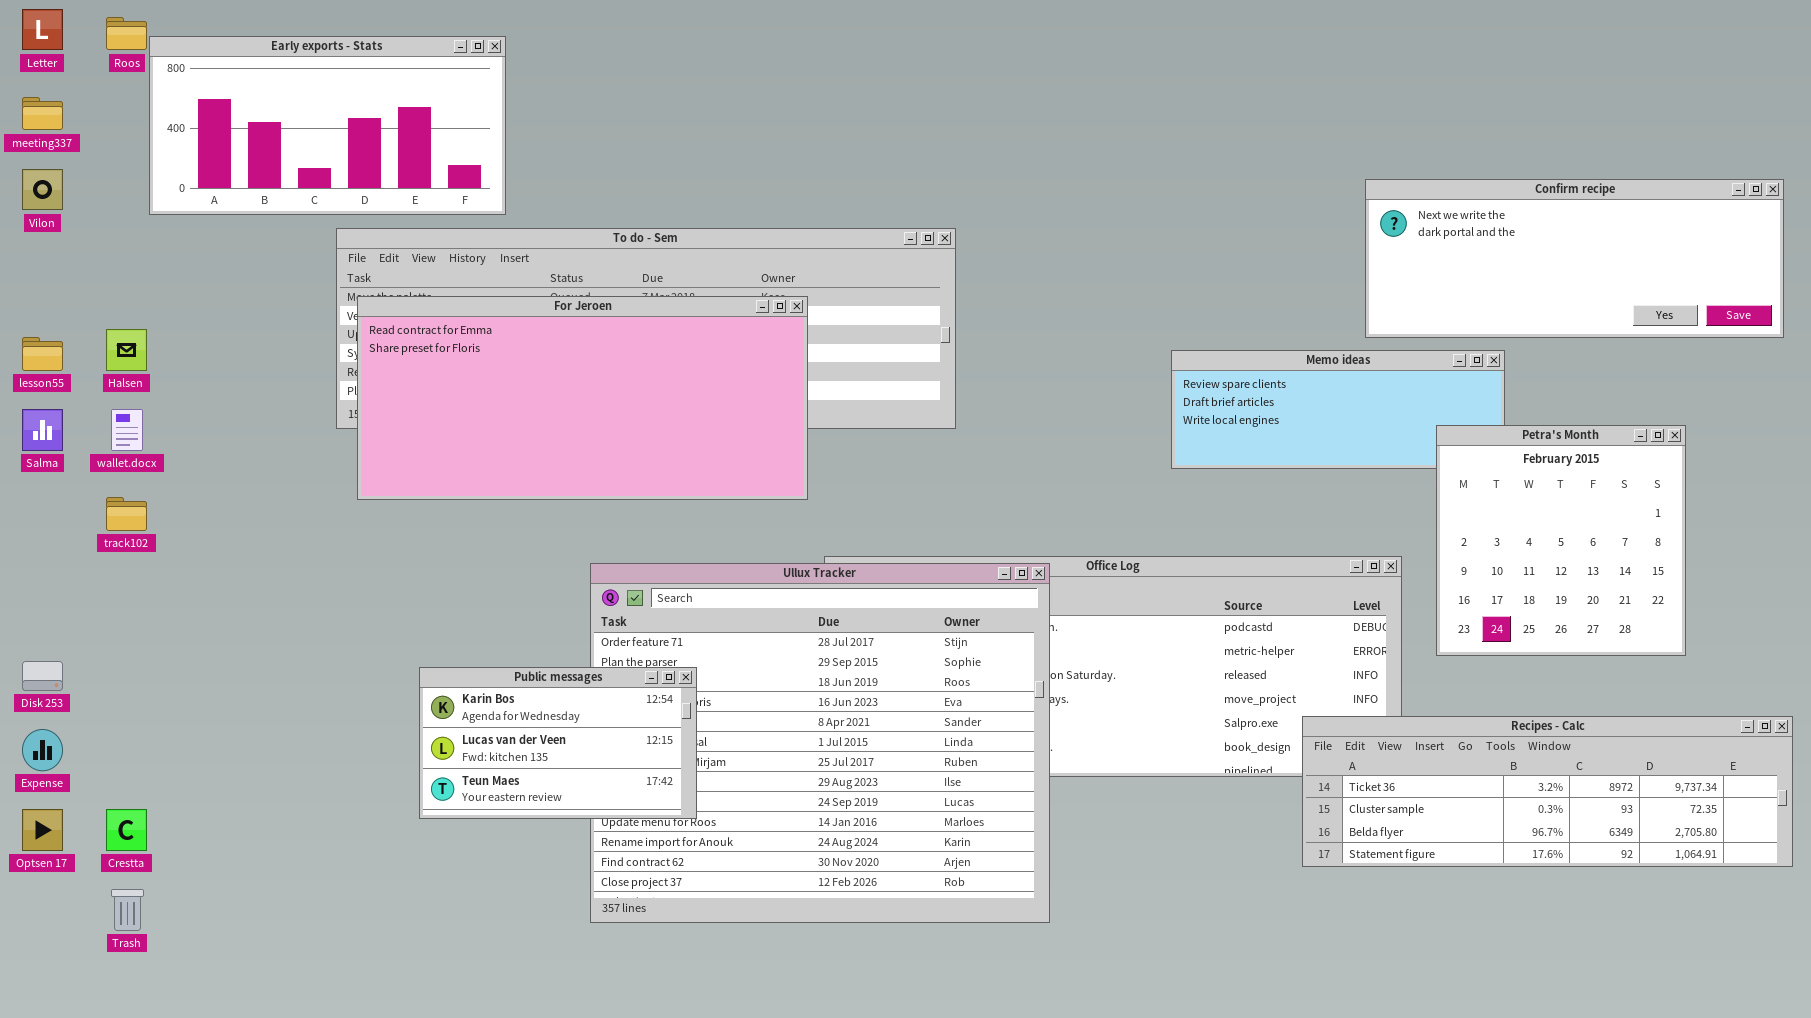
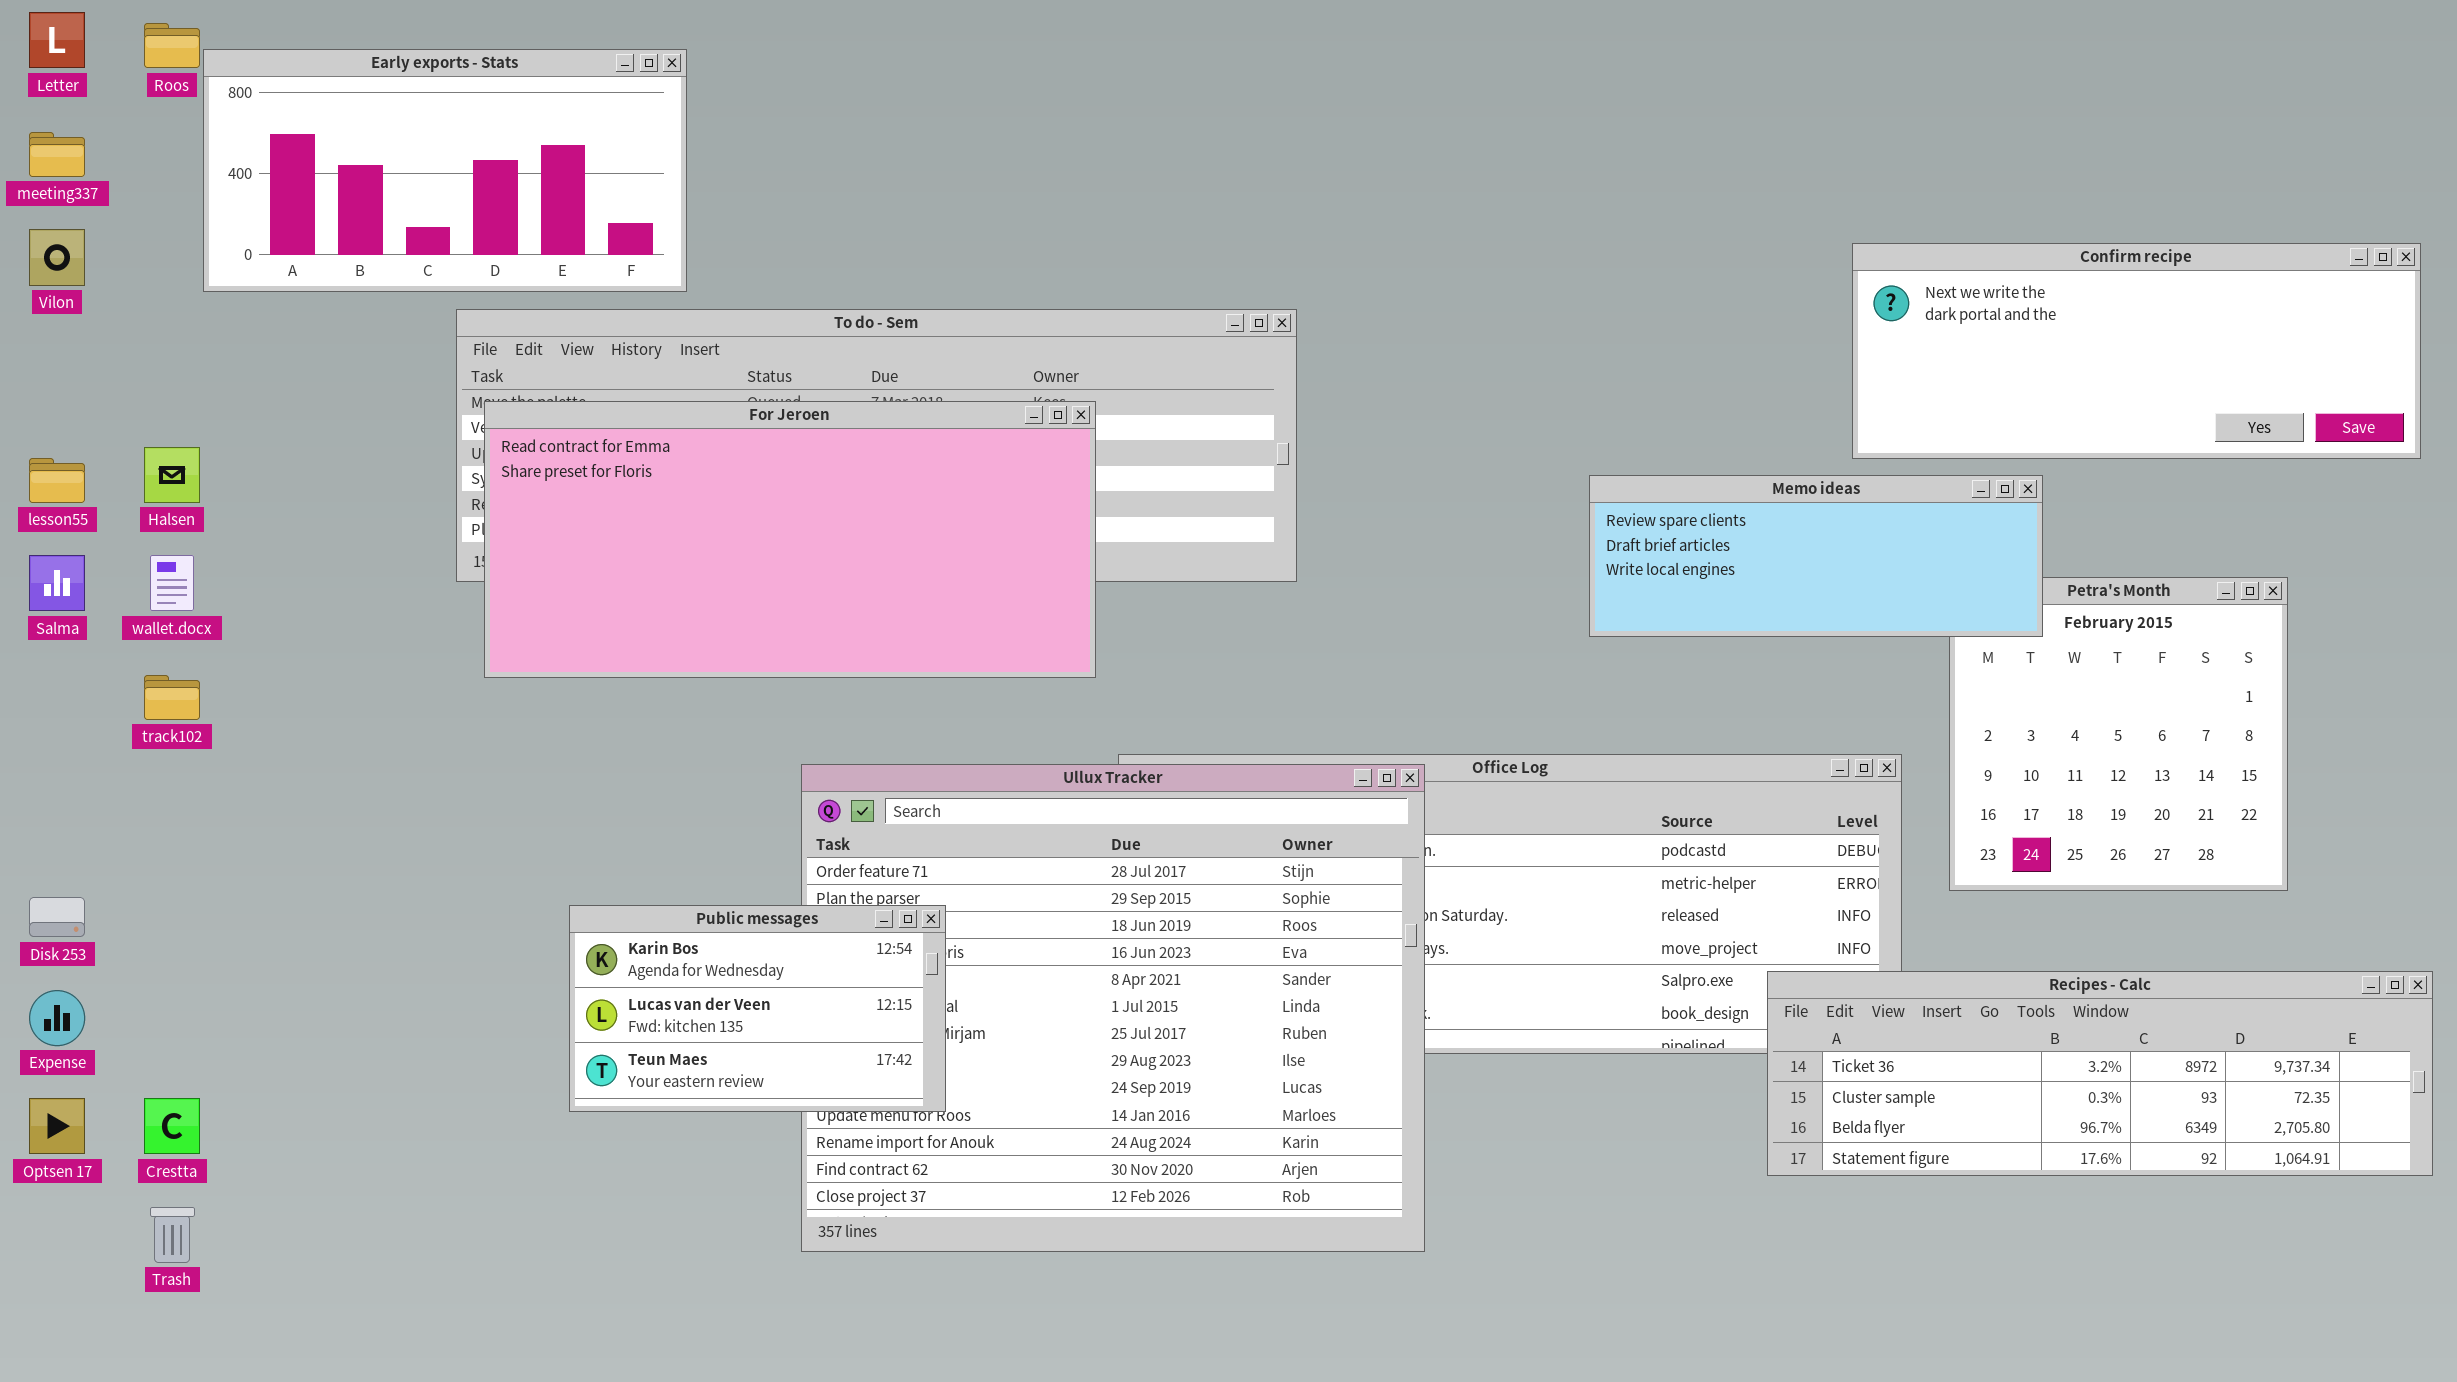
Memo ideas: [1171,350,1505,469] -> [1589,475,2043,637], raised

